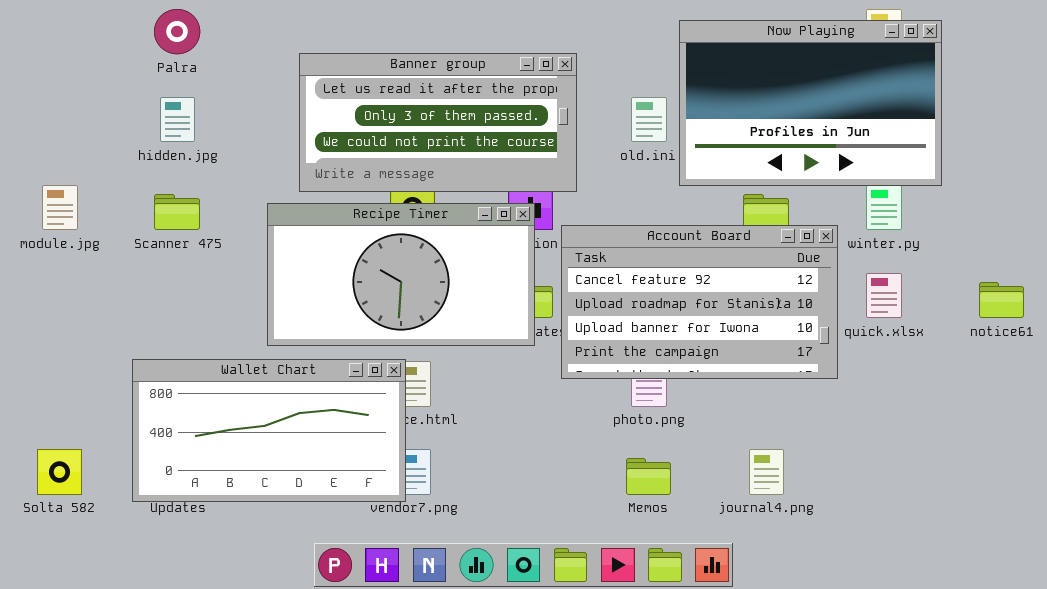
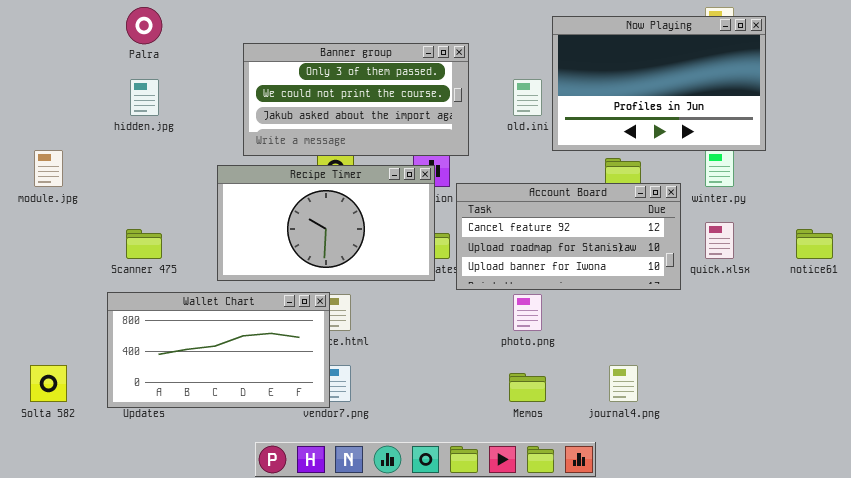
Banner group: [299,53,577,192] -> [243,43,469,156], scrolled down 1 row
Scanner 475: [154,194,200,230] -> [126,229,162,259], moved
Account Board: [561,225,838,379] -> [456,183,681,290], resized

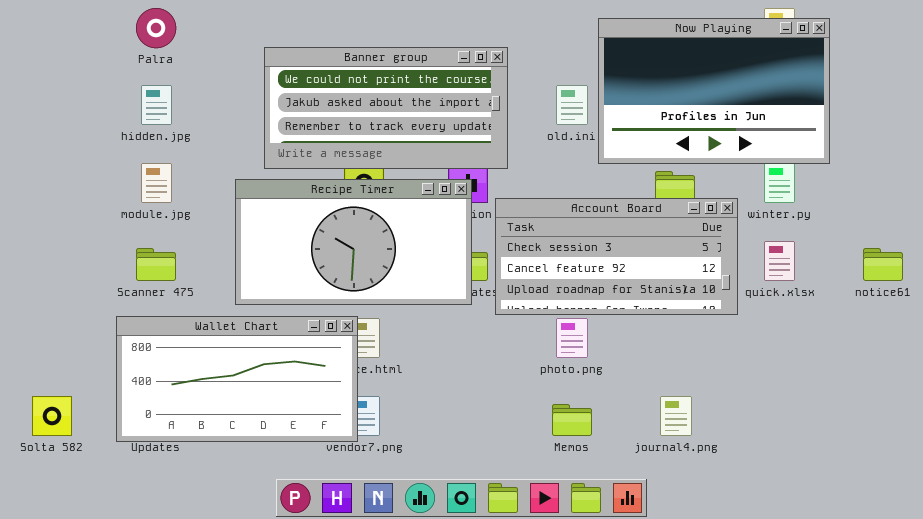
Banner group: [243,43,469,156] -> [264,47,508,169], scrolled down 1 row
module.jpg: [34,150,63,187] -> [141,163,172,203], moved
Account Board: [456,183,681,290] -> [495,198,738,315], scrolled up 1 row

